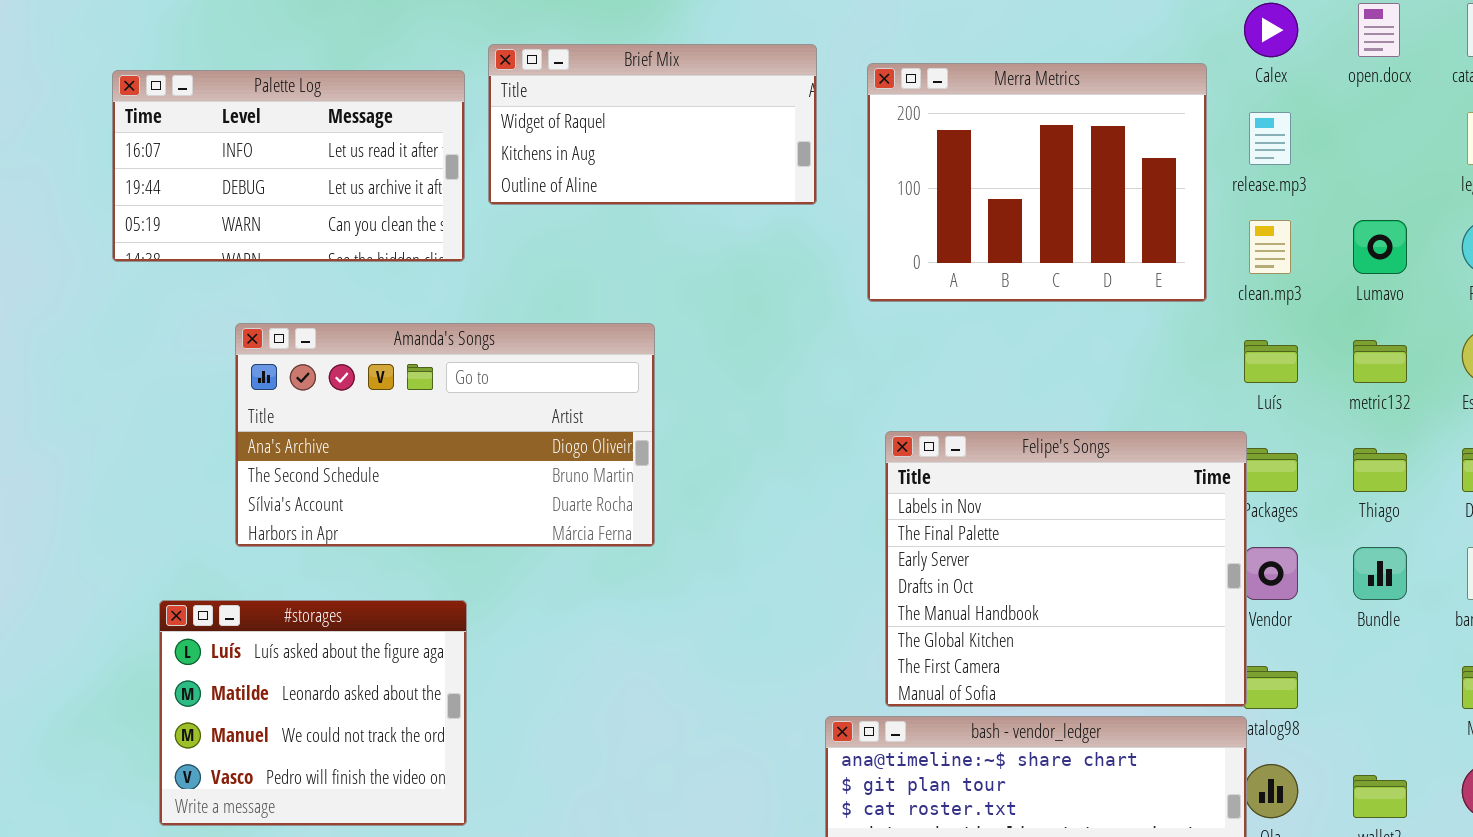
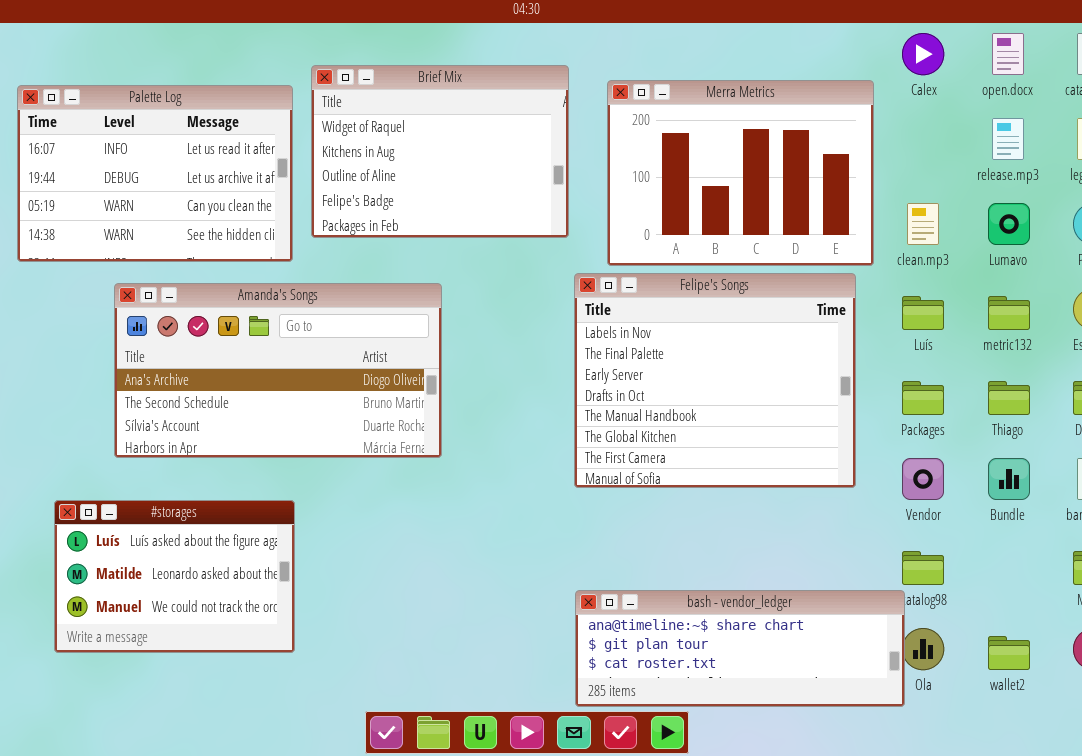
Brief Mix: [488,44,817,205] -> [311,65,569,238], resized
Palette Log: [112,70,465,262] -> [17,85,293,262], resized
release.mp3: [1249,112,1291,165] -> [992,118,1024,160], moved
Felipe's Songs: [885,431,1247,707] -> [574,273,856,488], moved
#storages: [159,600,467,826] -> [54,500,295,653], resized

